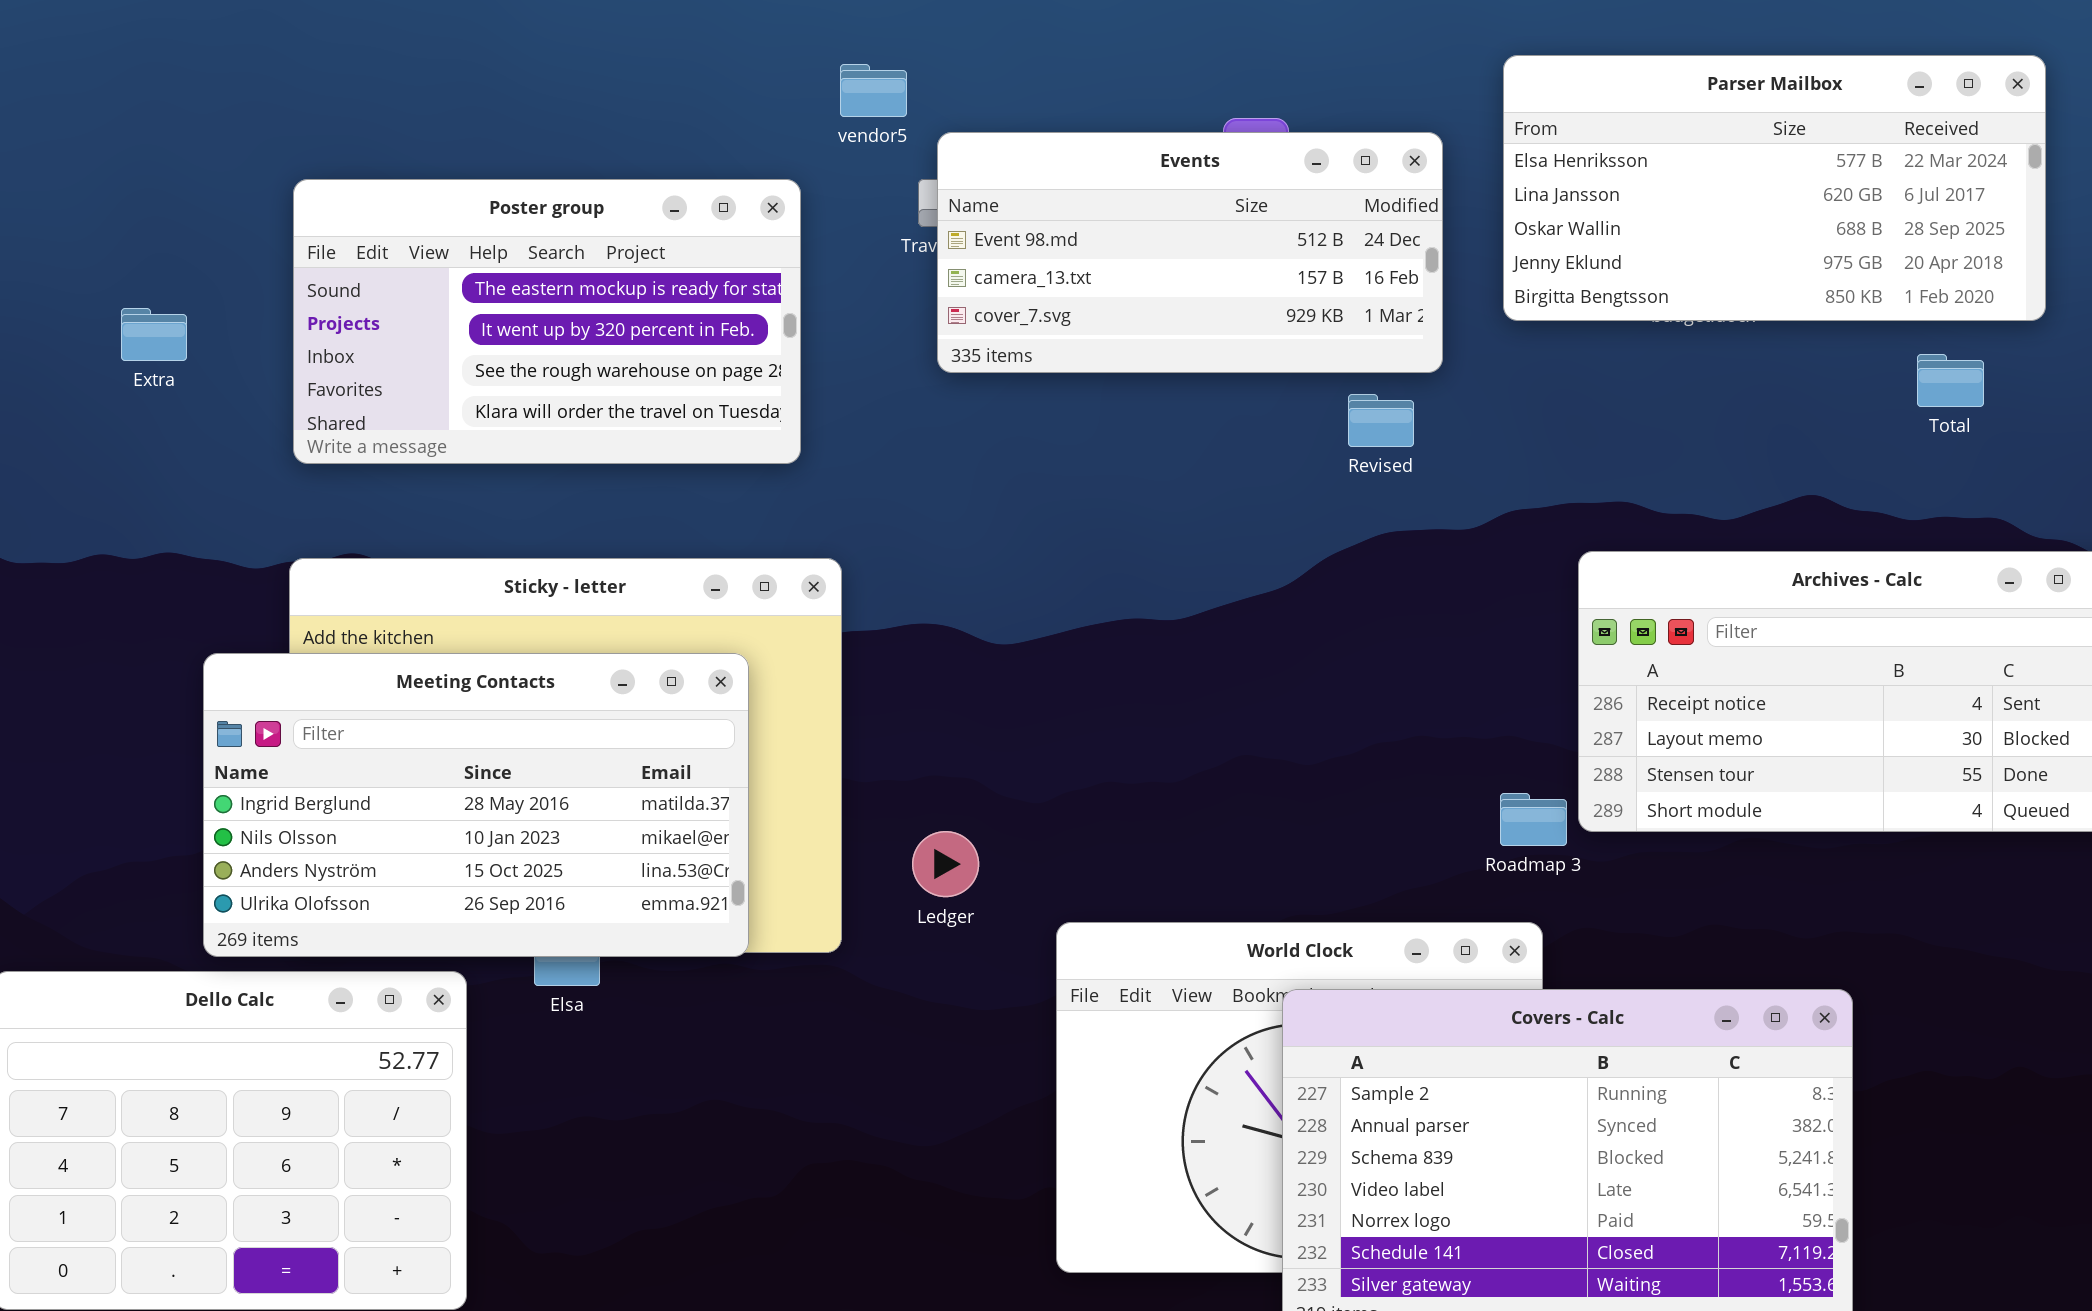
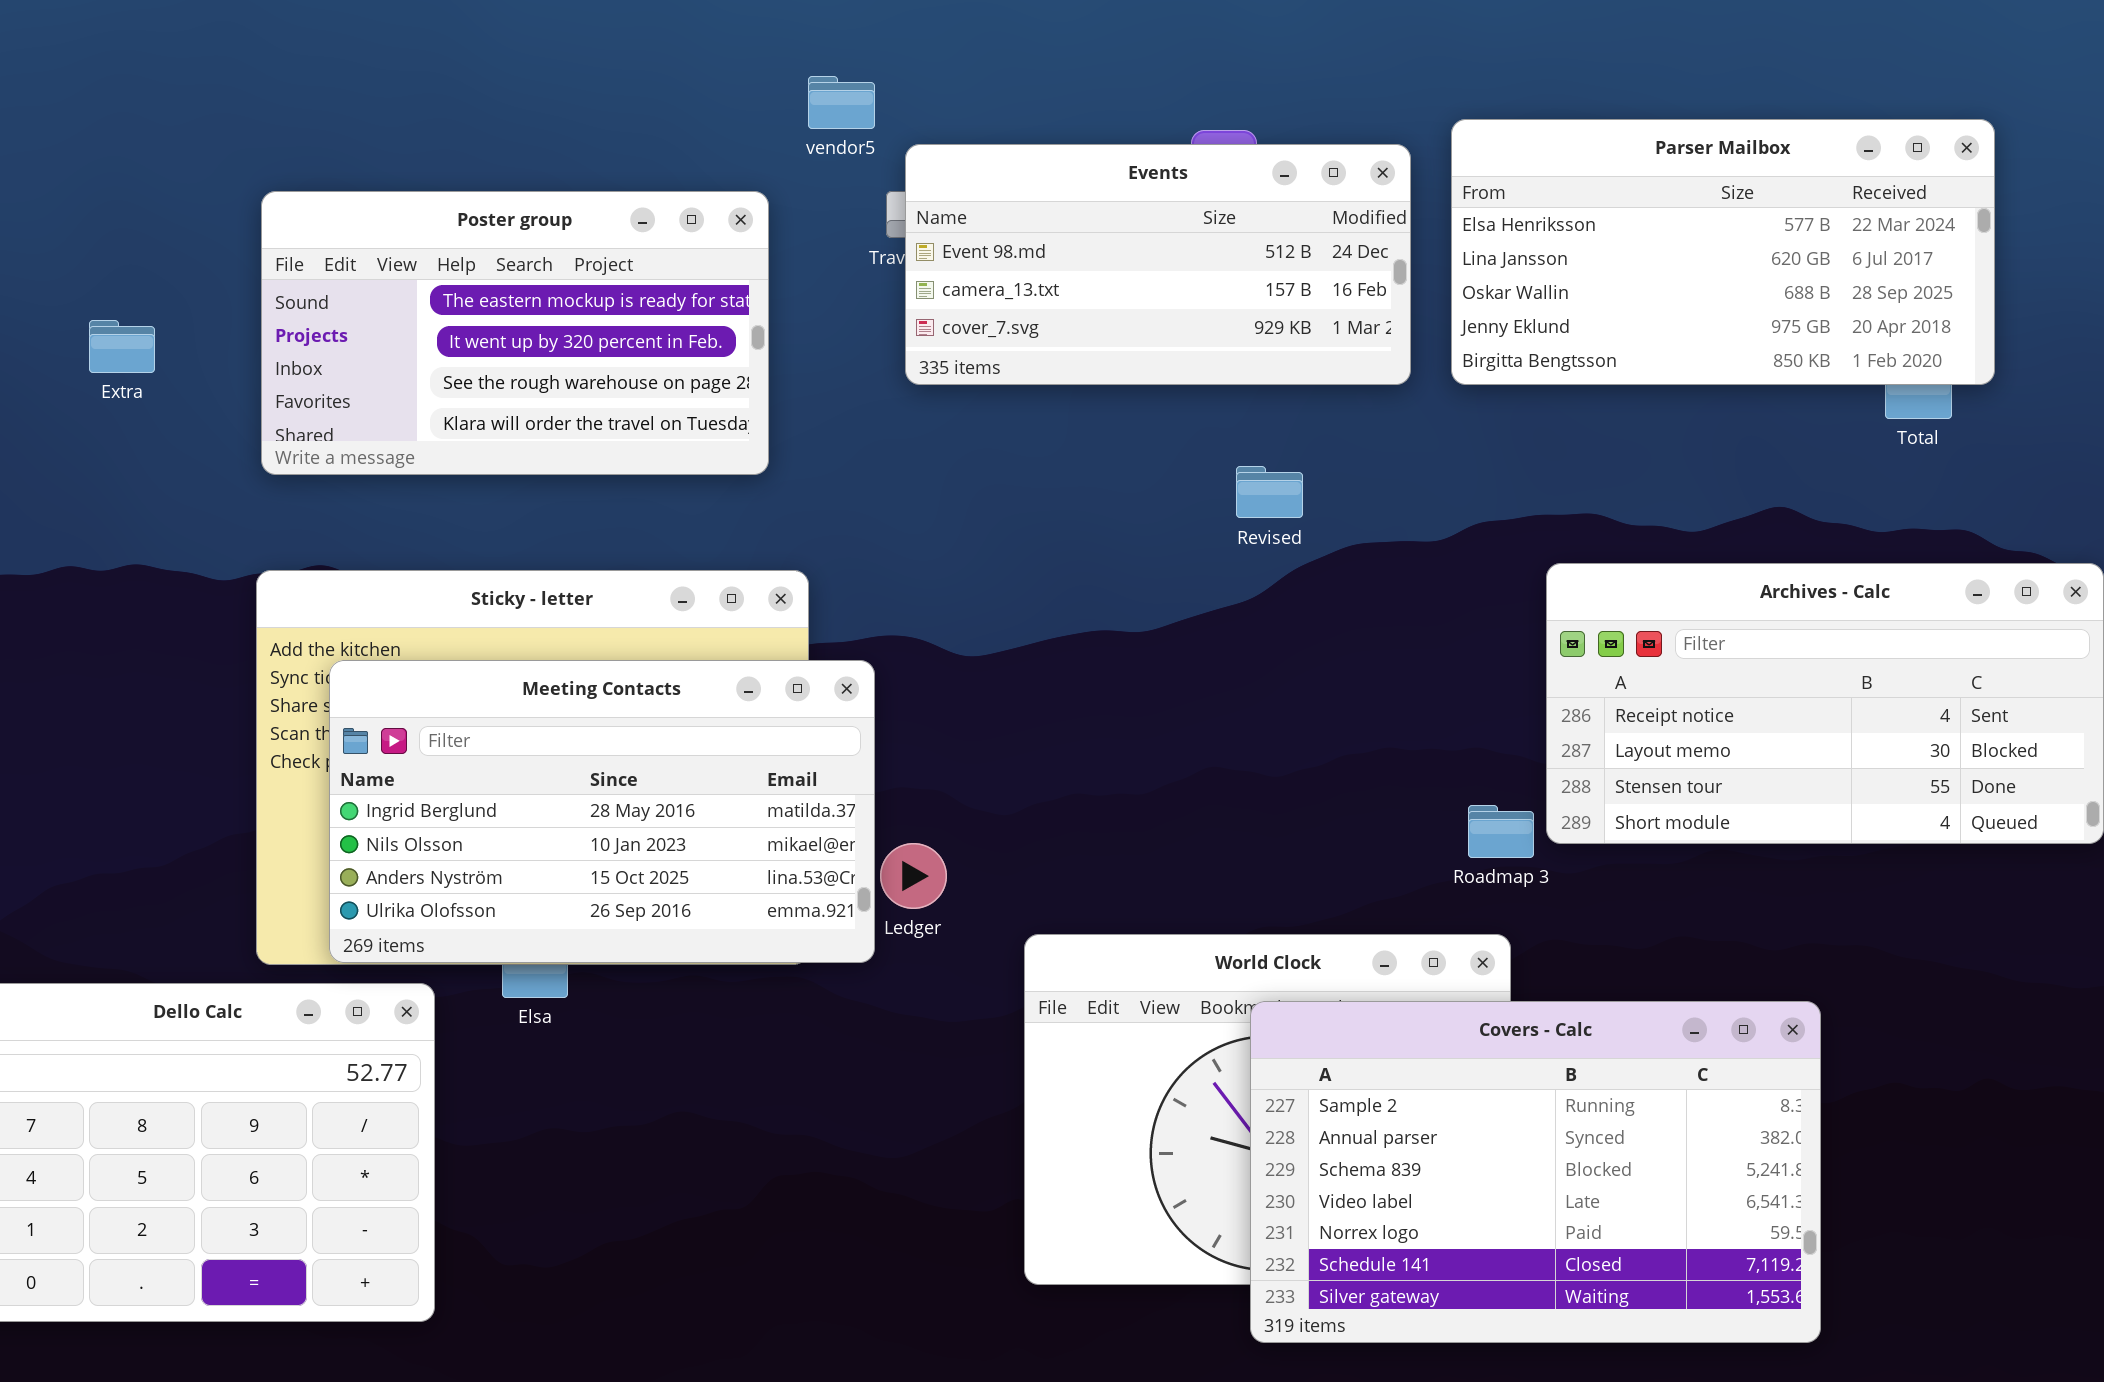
Parser Mailbox: [1503,55,2046,321] -> [1451,119,1995,385], moved
Revised: [1348,394,1414,447] -> [1236,466,1303,518], moved
Meeting Contacts: [203,653,749,957] -> [329,660,875,963], moved

